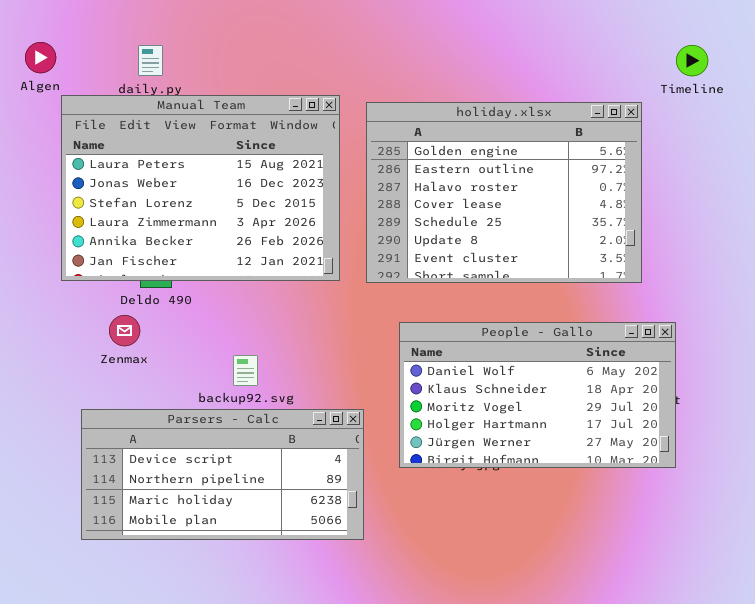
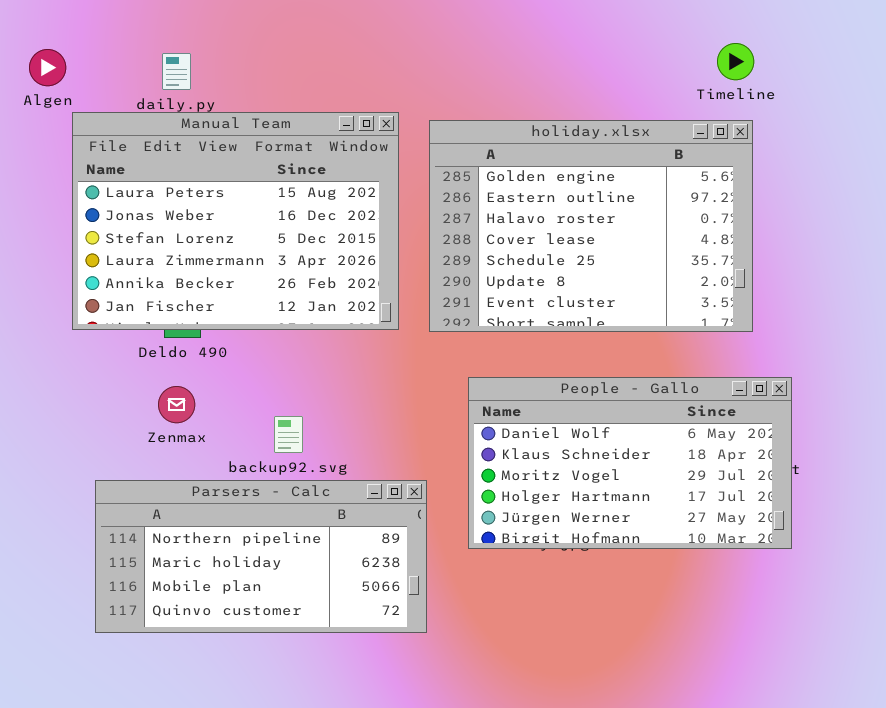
Timeline: [676,45,708,76] -> [717,43,754,80], moved
Zenmax: [109,315,140,346] -> [158,386,195,423], moved
Parsers - Calc: [81,409,364,540] -> [95,480,427,633], scrolled down 1 row

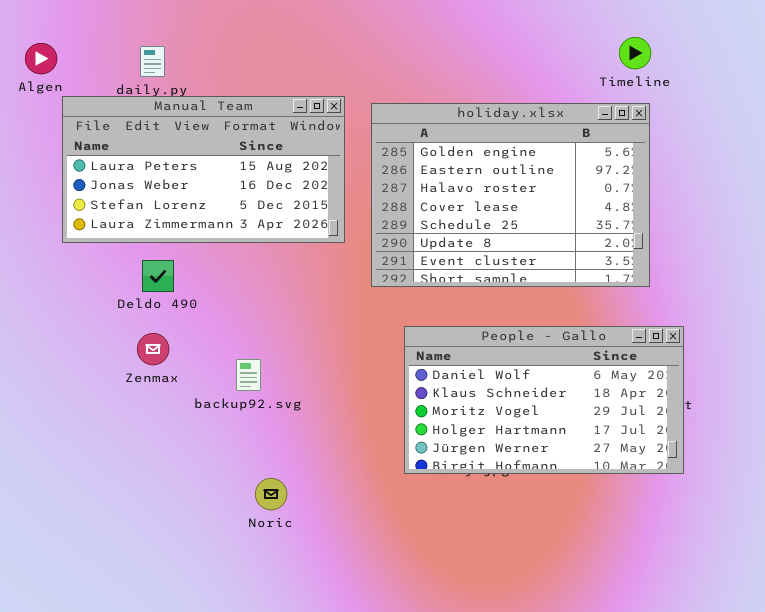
Manual Team: [72,112,399,330] -> [62,96,345,243], resized
Parsers - Calc: [95,480,427,633] -> none, closed

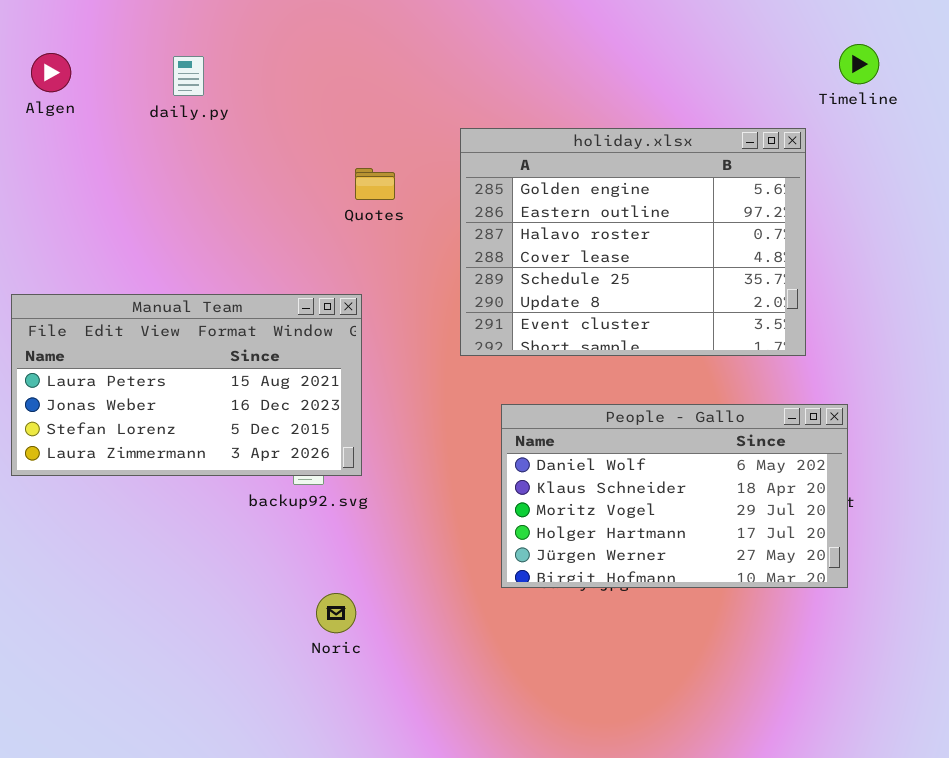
Timeline: [619,37,651,69] -> [839,44,879,84], moved
Manual Team: [62,96,345,243] -> [11,294,362,476], moved

